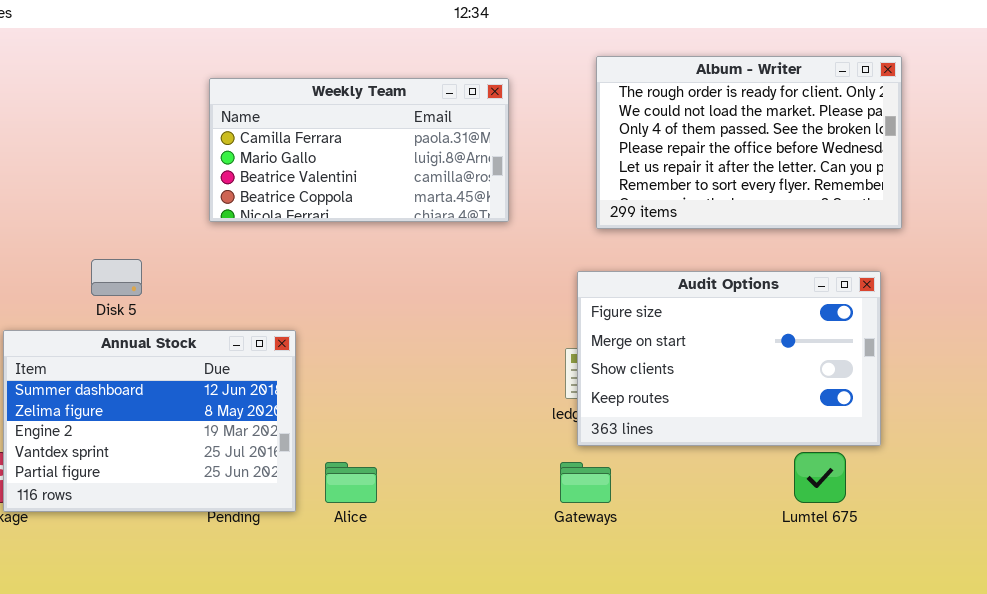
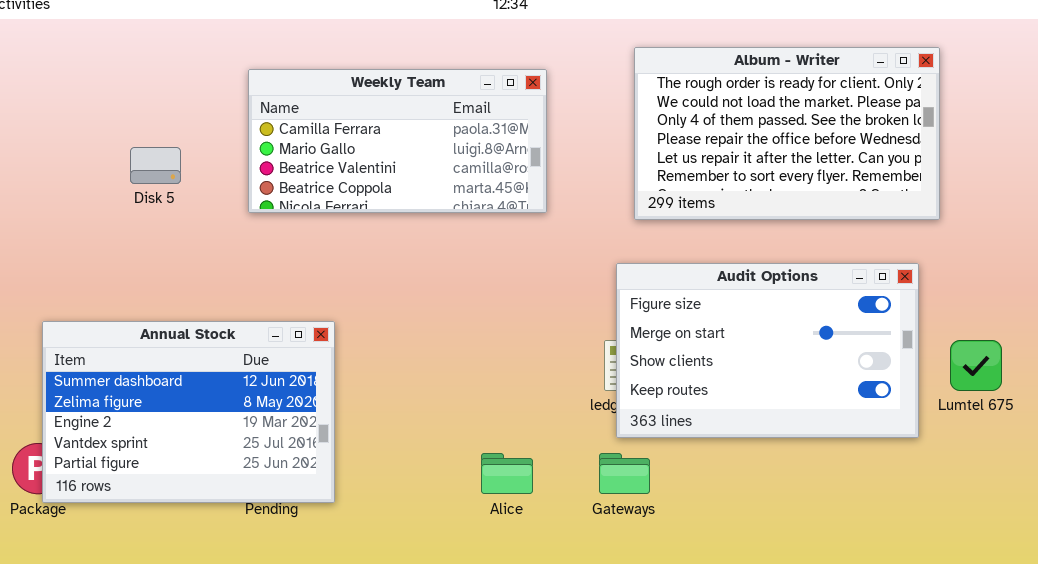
Disk 5: [91,259,142,296] -> [130,147,181,184], moved
Lumtel 675: [794,452,846,503] -> [950,340,1002,391], moved
Alice: [325,462,377,503] -> [481,453,533,494], moved

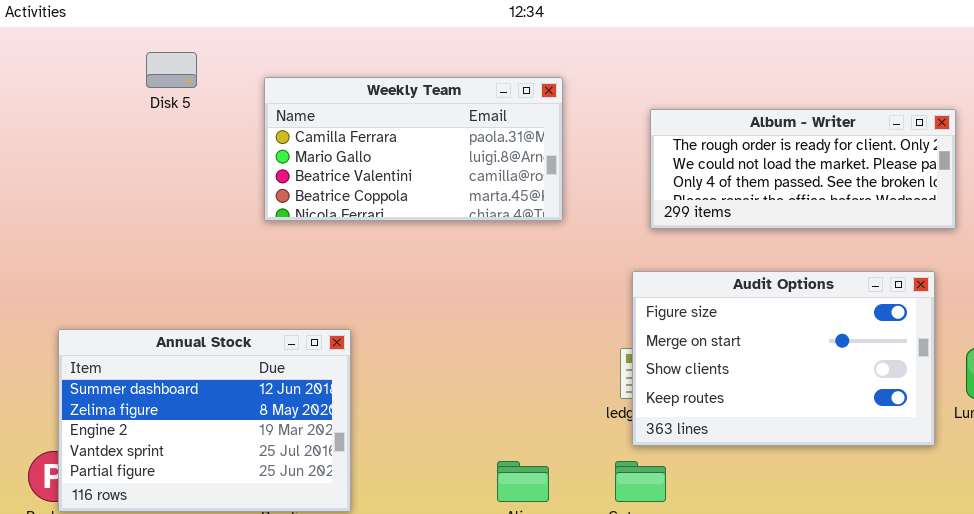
Album - Writer: [634,47,940,220] -> [650,109,956,229], resized
Disk 5: [130,147,181,184] -> [146,52,197,88], moved

